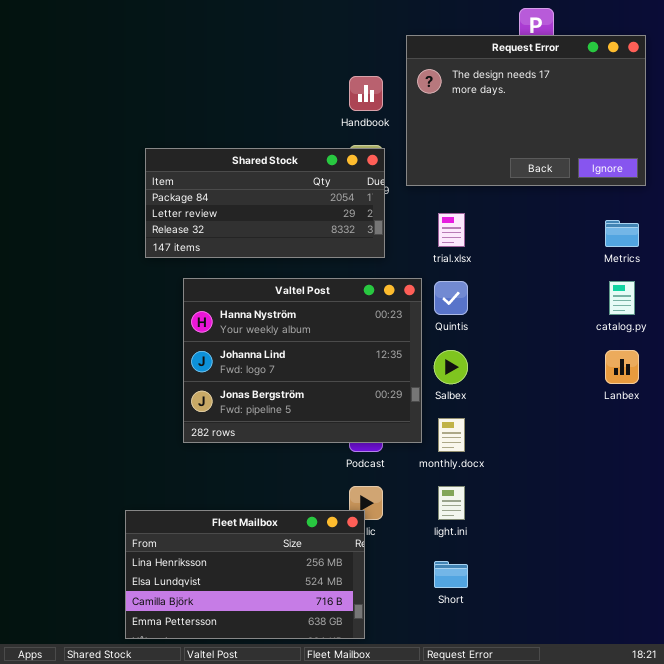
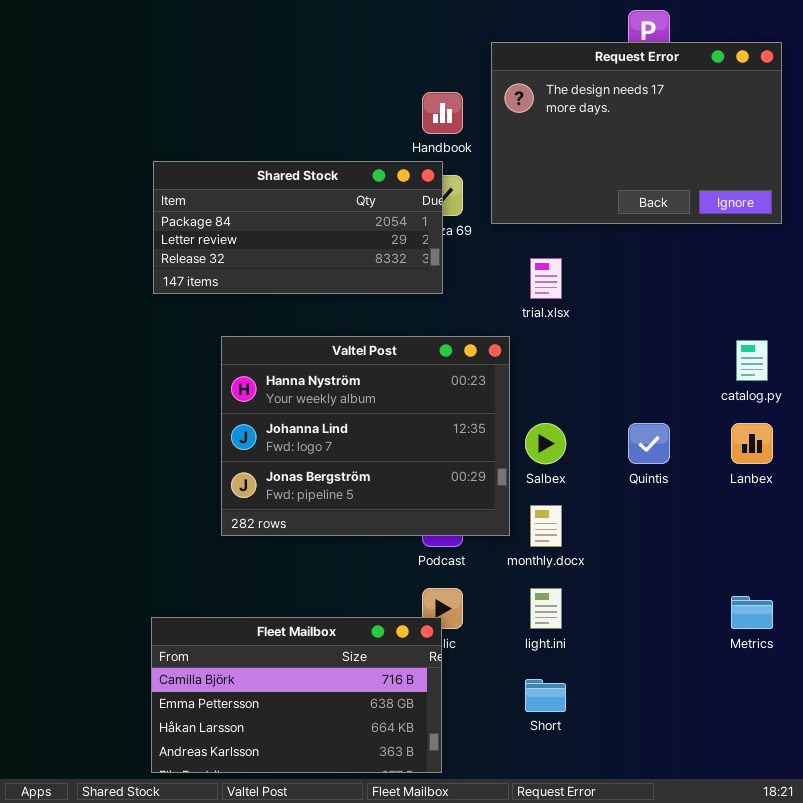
Shared Stock: [145,148,385,258] -> [153,161,443,294], moved
Metrics: [605,220,639,247] -> [731,596,773,629], moved
Quintis: [434,281,468,315] -> [628,423,670,464], moved
Fleet Mailbox: [125,510,365,639] -> [151,617,442,773], scrolled down 2 rows

